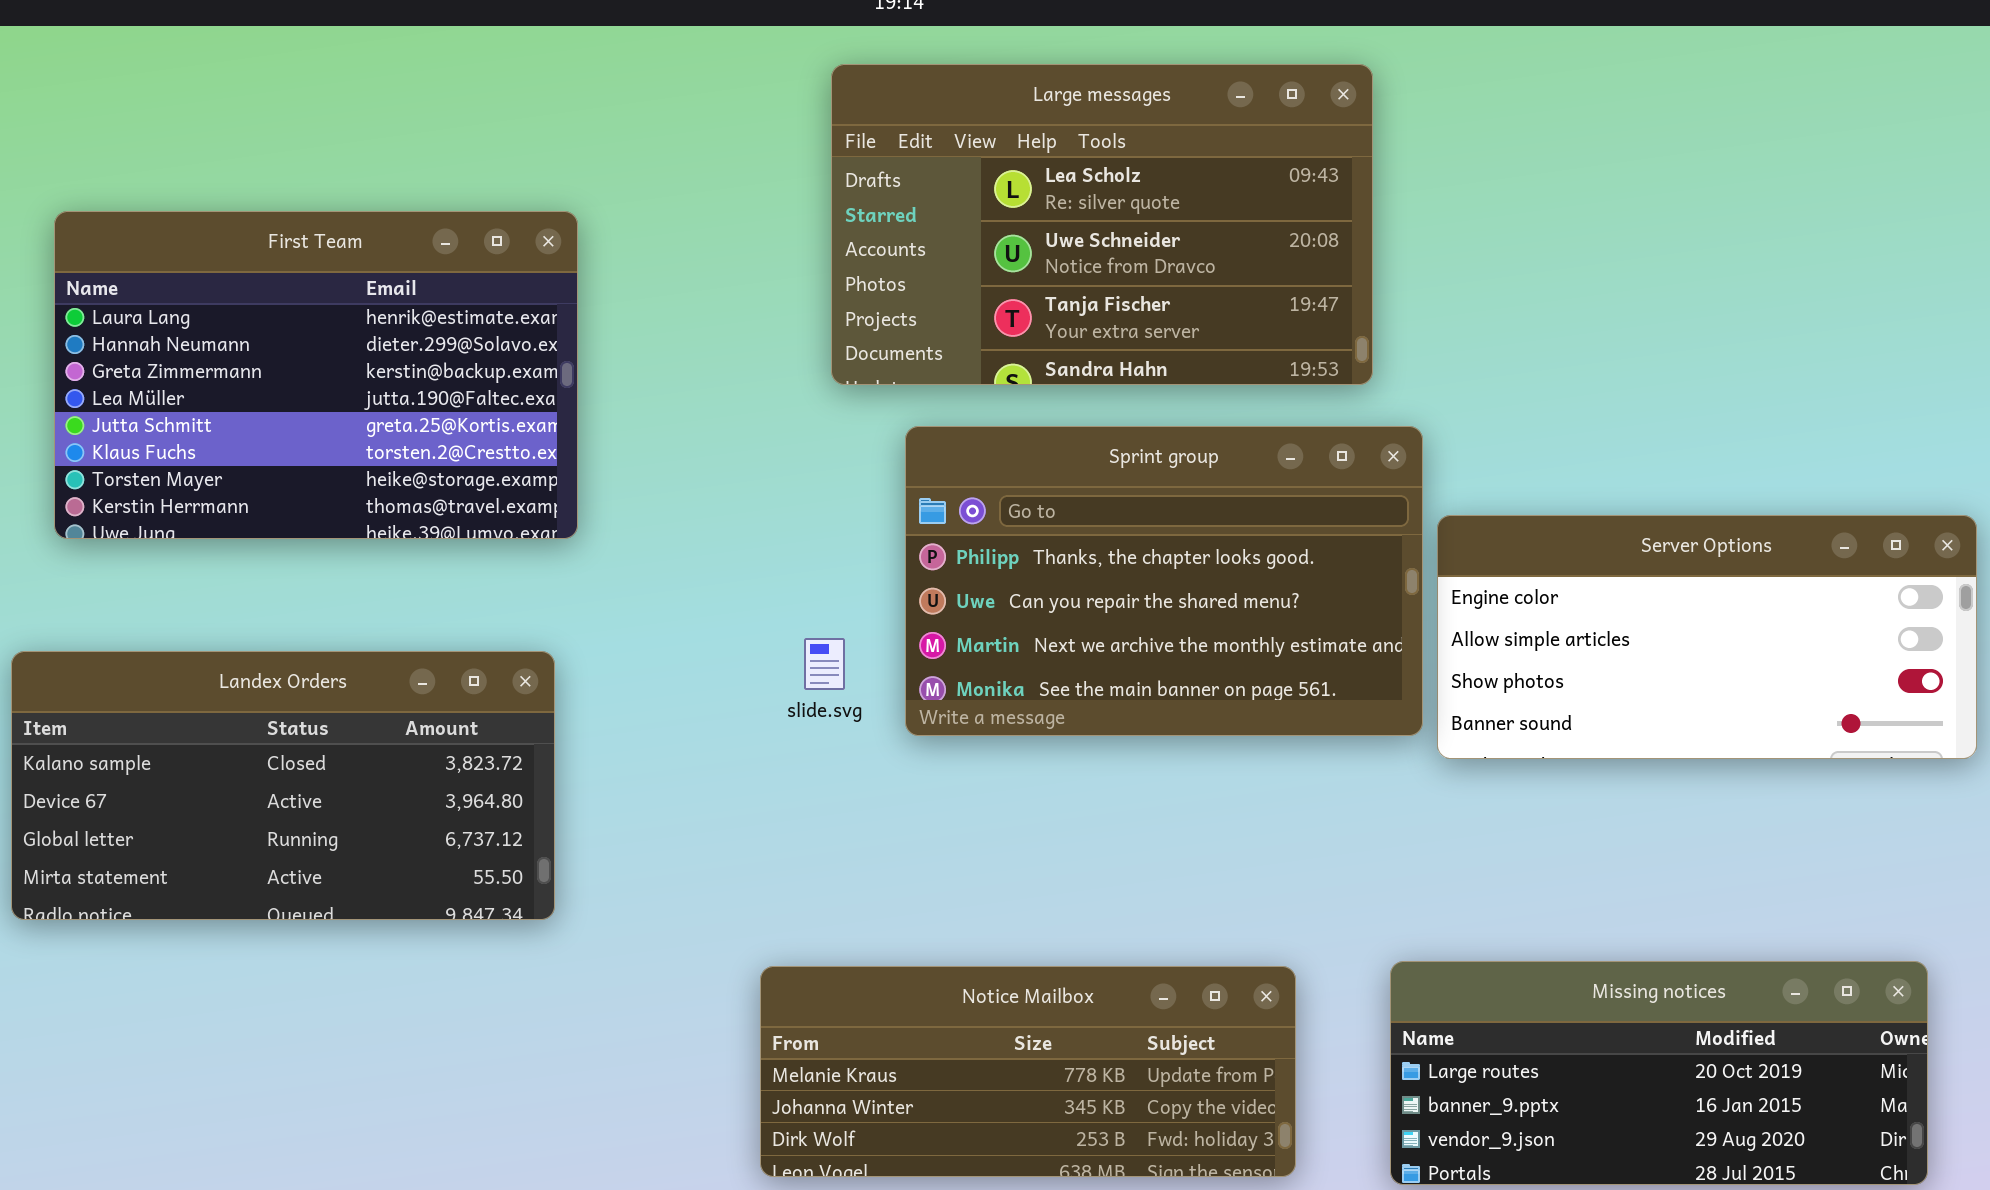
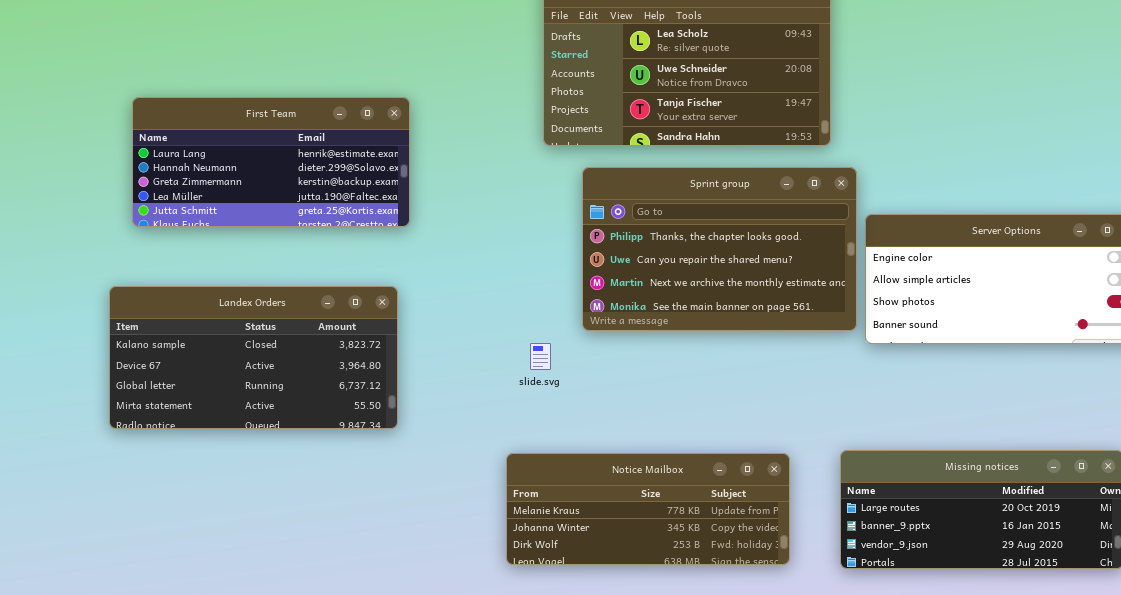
First Team: [54,211,578,539] -> [132,97,410,227], resized
slide.svg: [804,638,845,690] -> [530,343,551,370], moved

